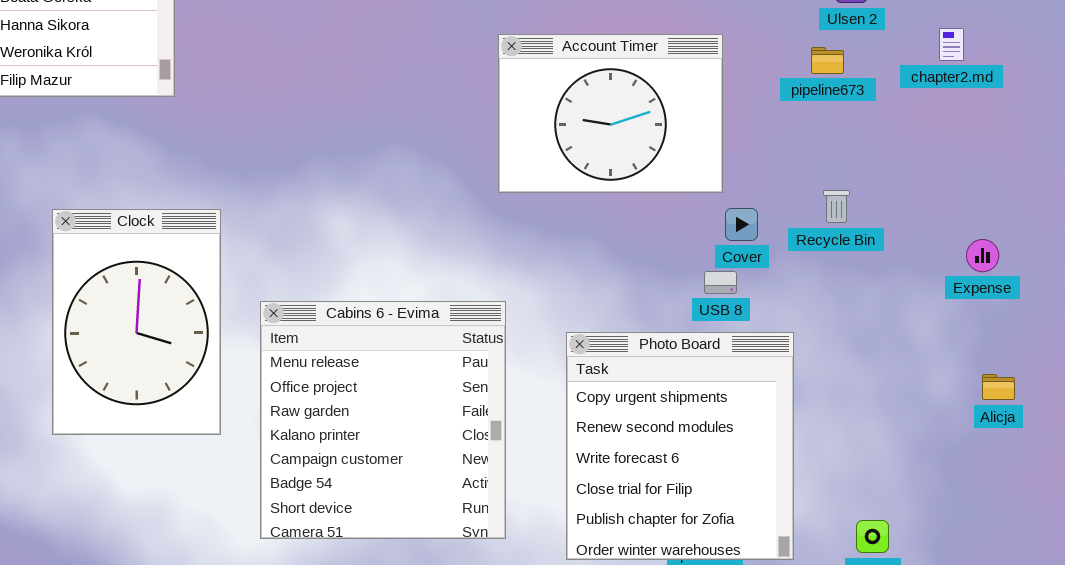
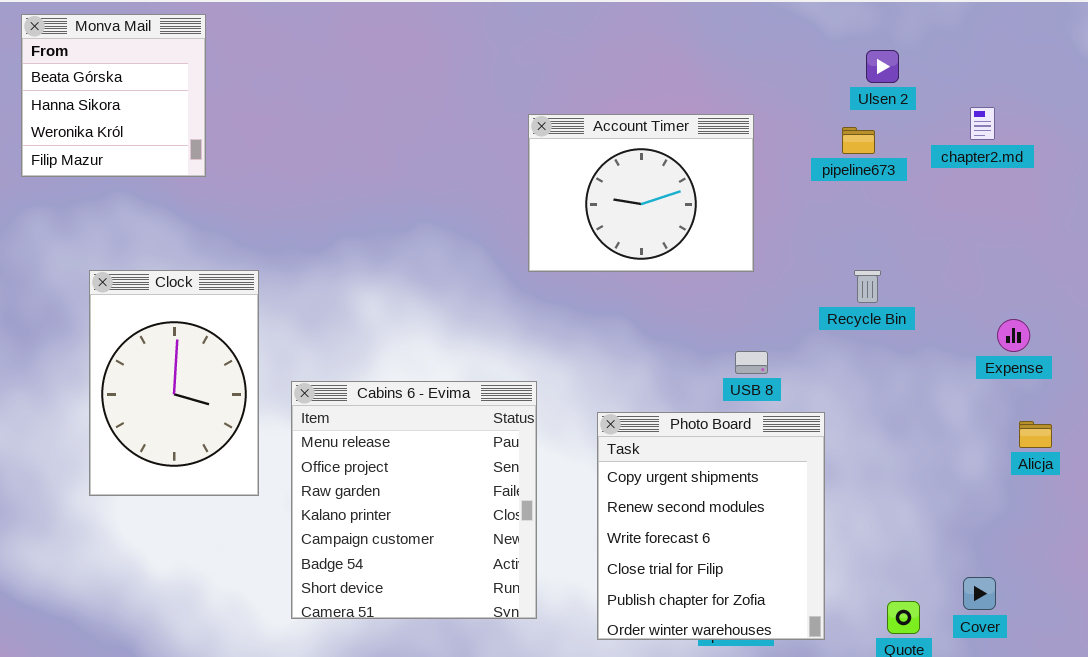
Cover: [725,208,758,241] -> [963,577,996,610], moved
Clock: [52,209,221,435] -> [89,270,259,496], moved
Alicja: [982,374,1015,400] -> [1019,421,1052,448], moved

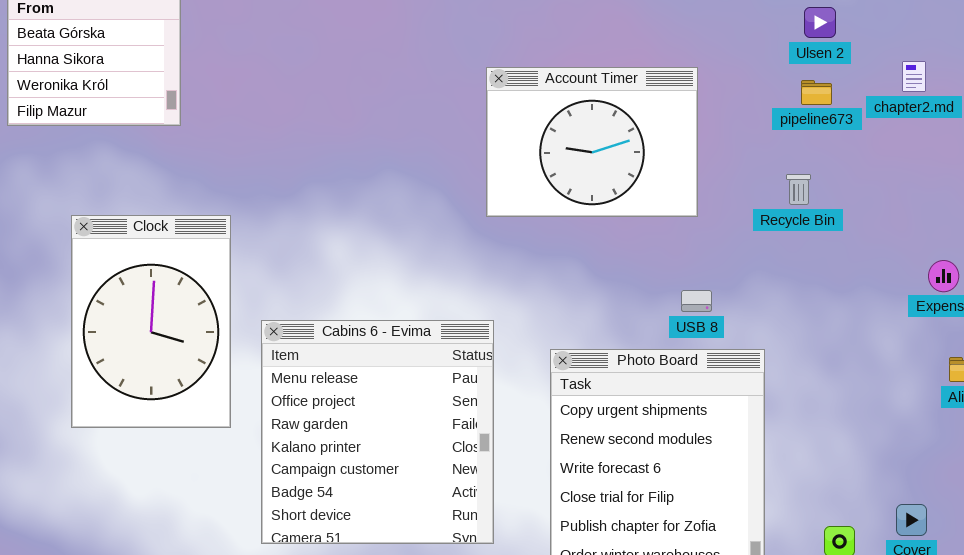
pipeline673: [842,127,875,154] -> [801,80,832,105], moved
Recycle Bin: [854,270,881,303] -> [786,174,811,205], moved

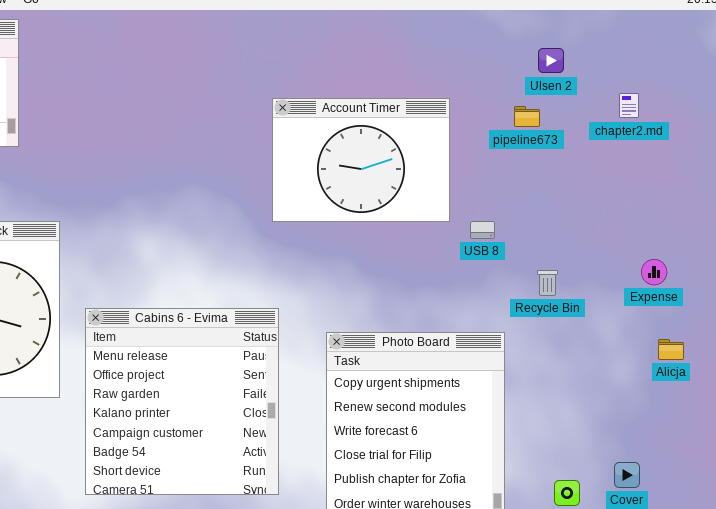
pipeline673: [801,80,832,105] -> [514,106,540,127], moved
Recycle Bin: [786,174,811,205] -> [537,270,558,296], moved
USB 8: [681,290,712,312] -> [470,221,495,239], moved

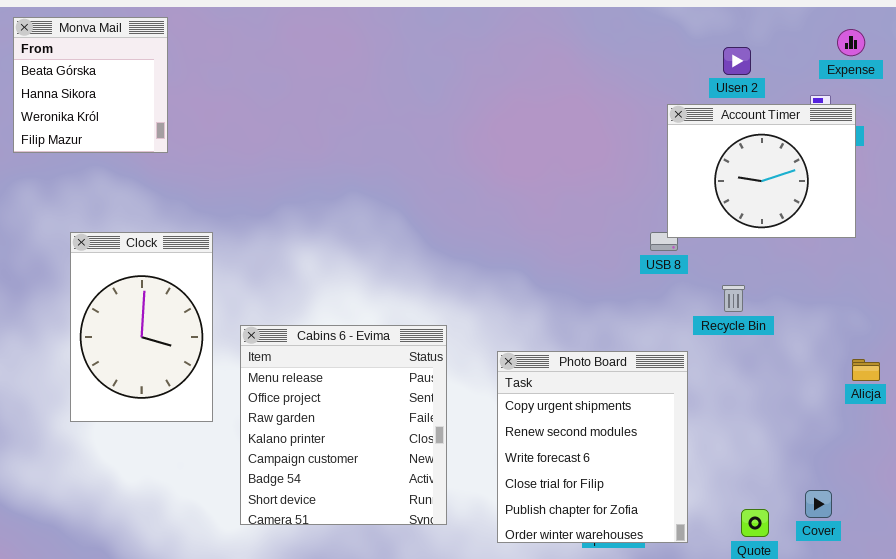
Account Timer: [272,98,450,222] -> [667,104,856,238], moved
Expense: [641,259,667,285] -> [837,29,865,56], moved

